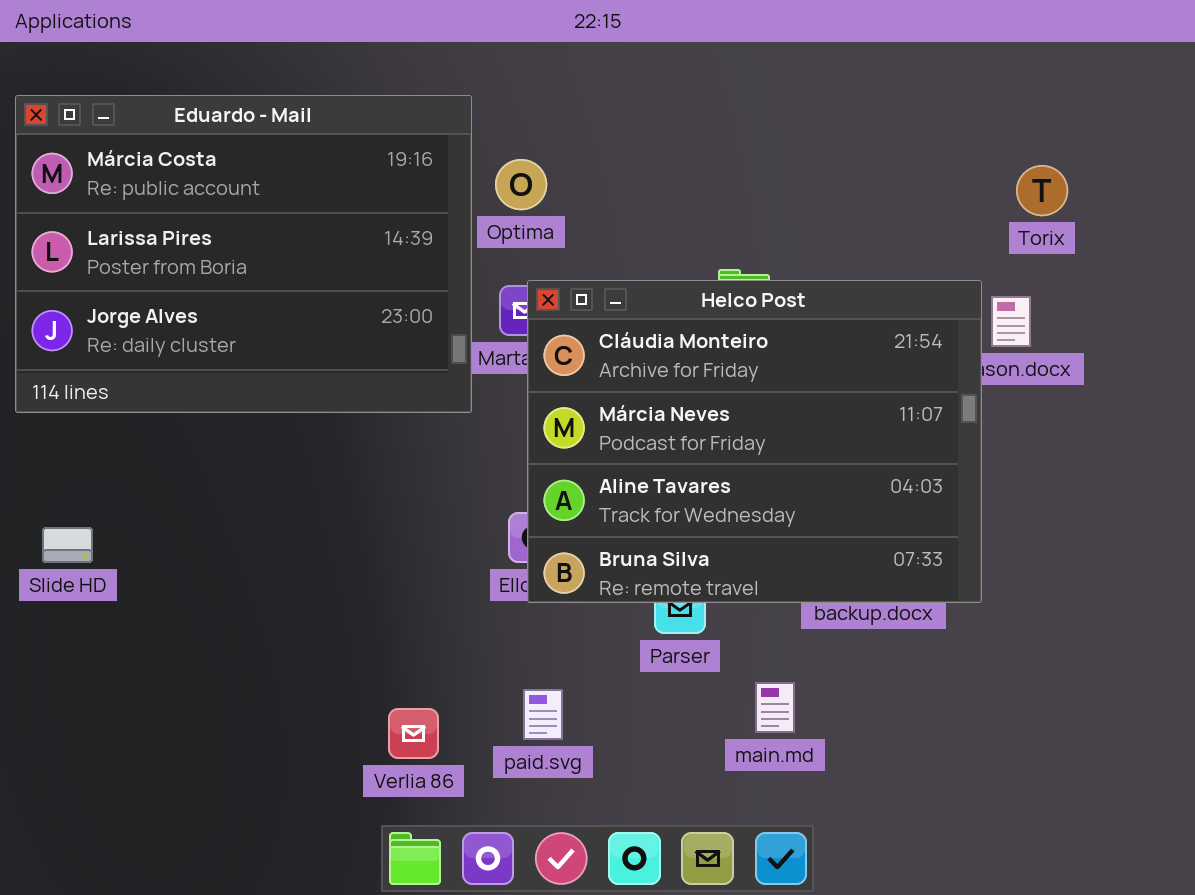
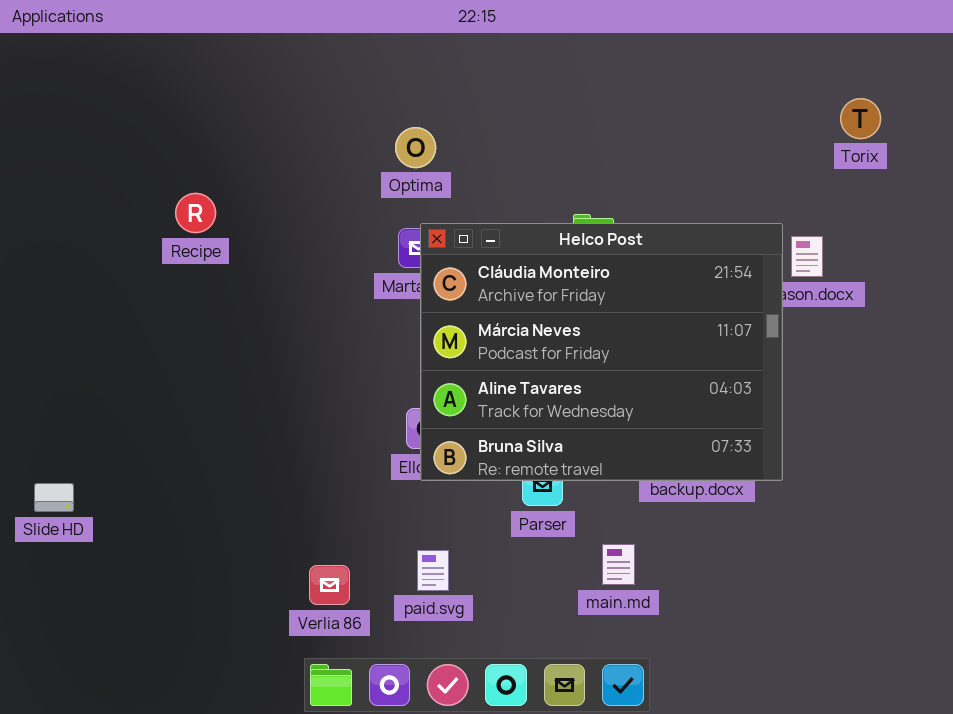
Eduardo - Mail: [15,95,472,413] -> none, closed
Torix: [1016,165,1068,216] -> [840,98,881,139], moved
Slide HD: [42,527,93,563] -> [34,483,74,512], moved

